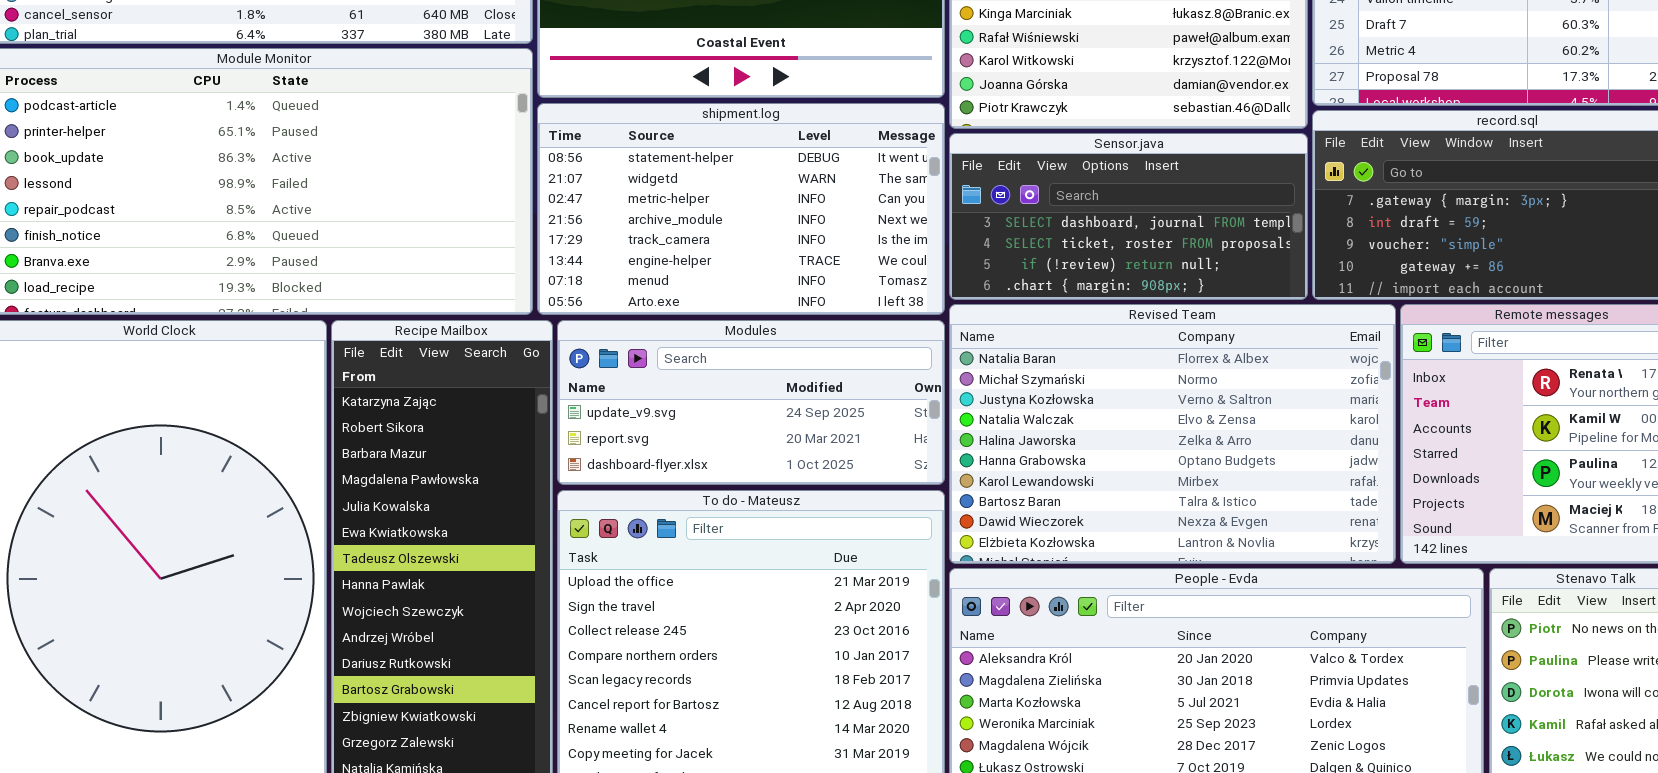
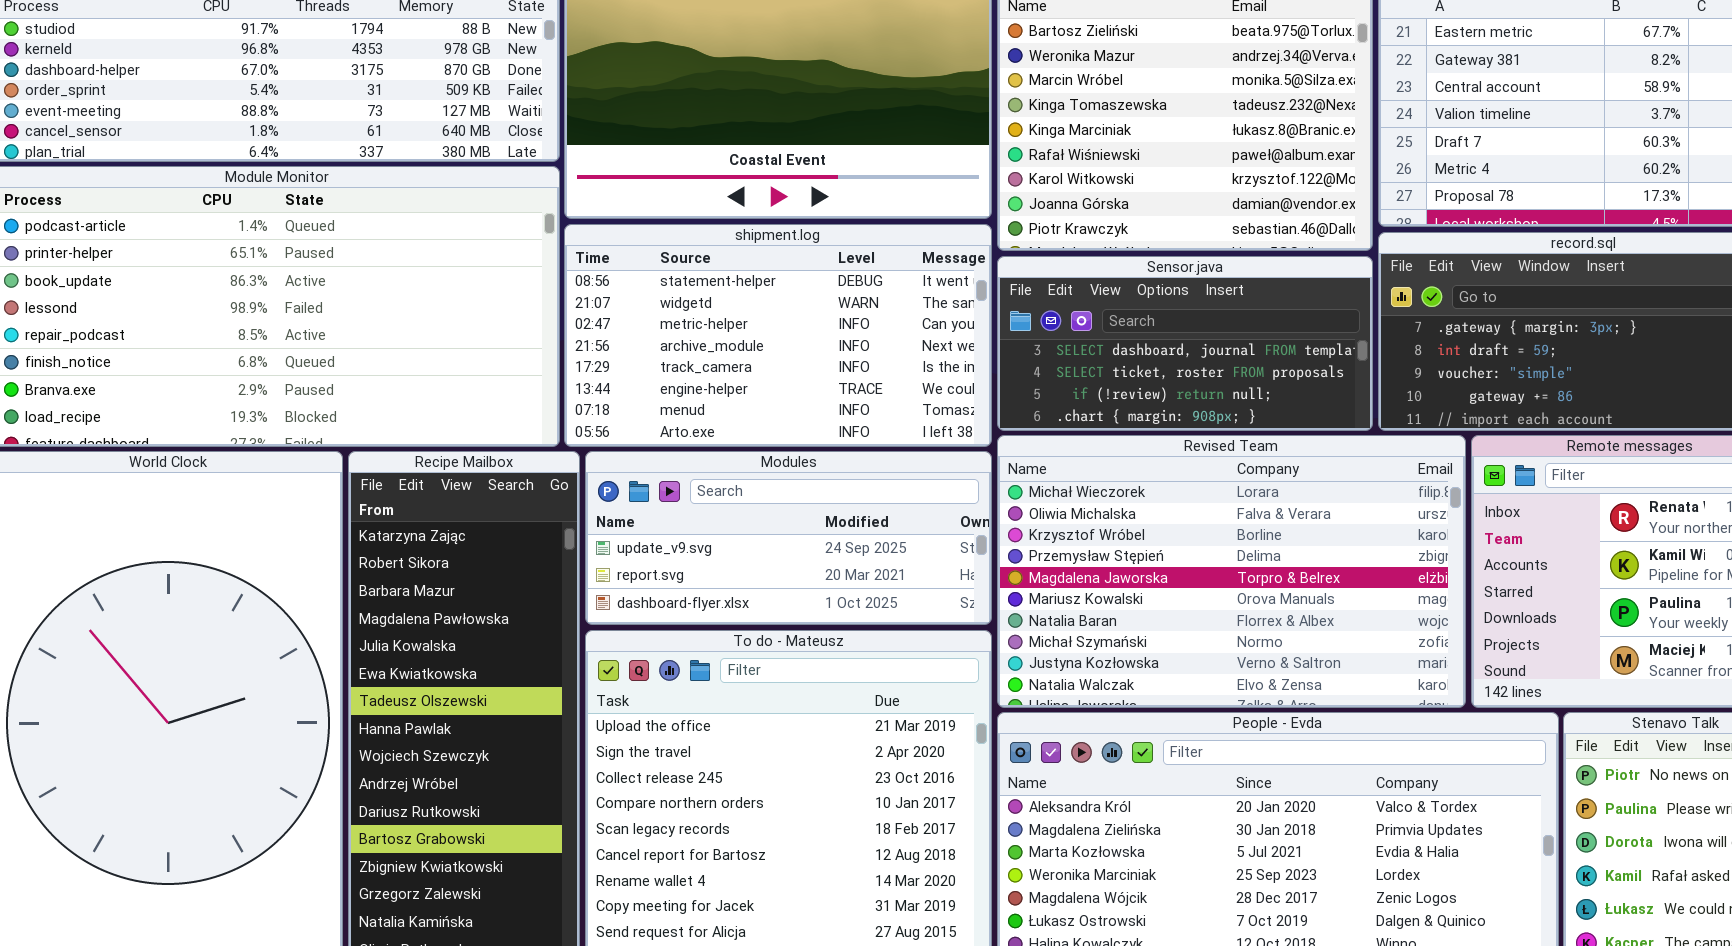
Revised Team: [949,304,1396,564] -> [997,435,1466,708], scrolled up 6 rows

